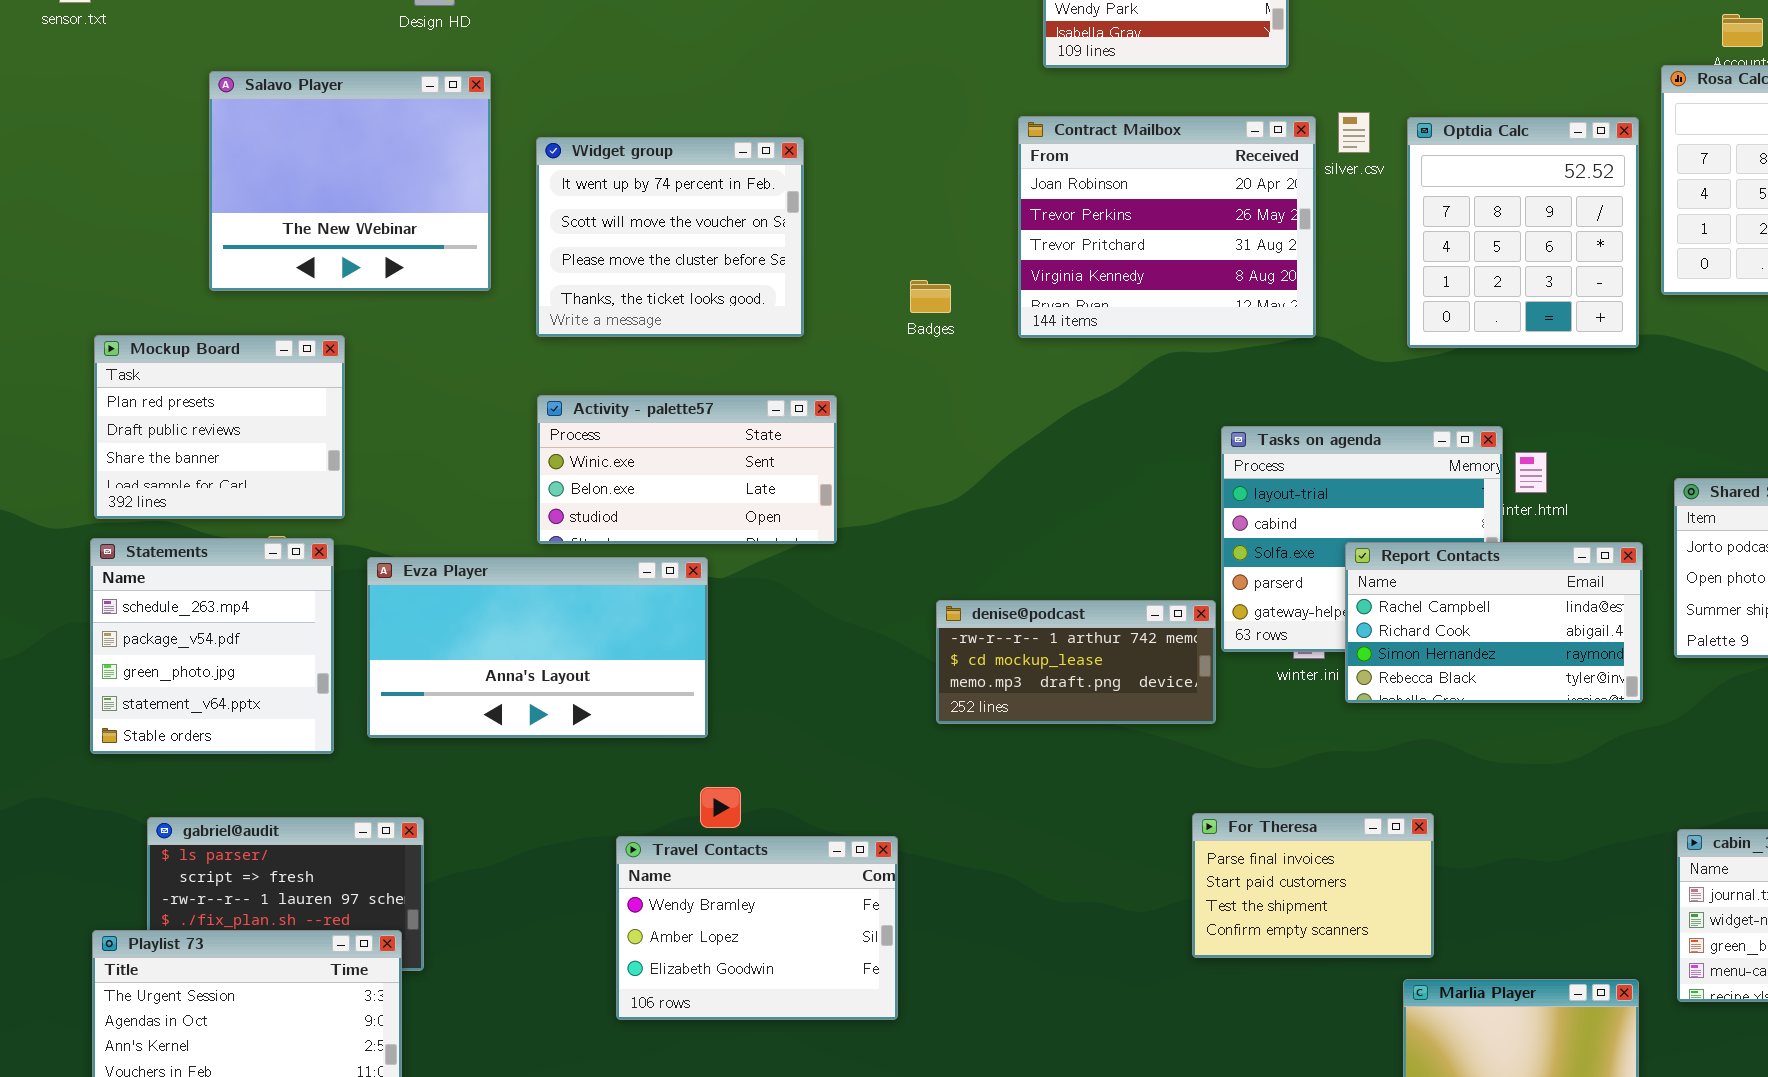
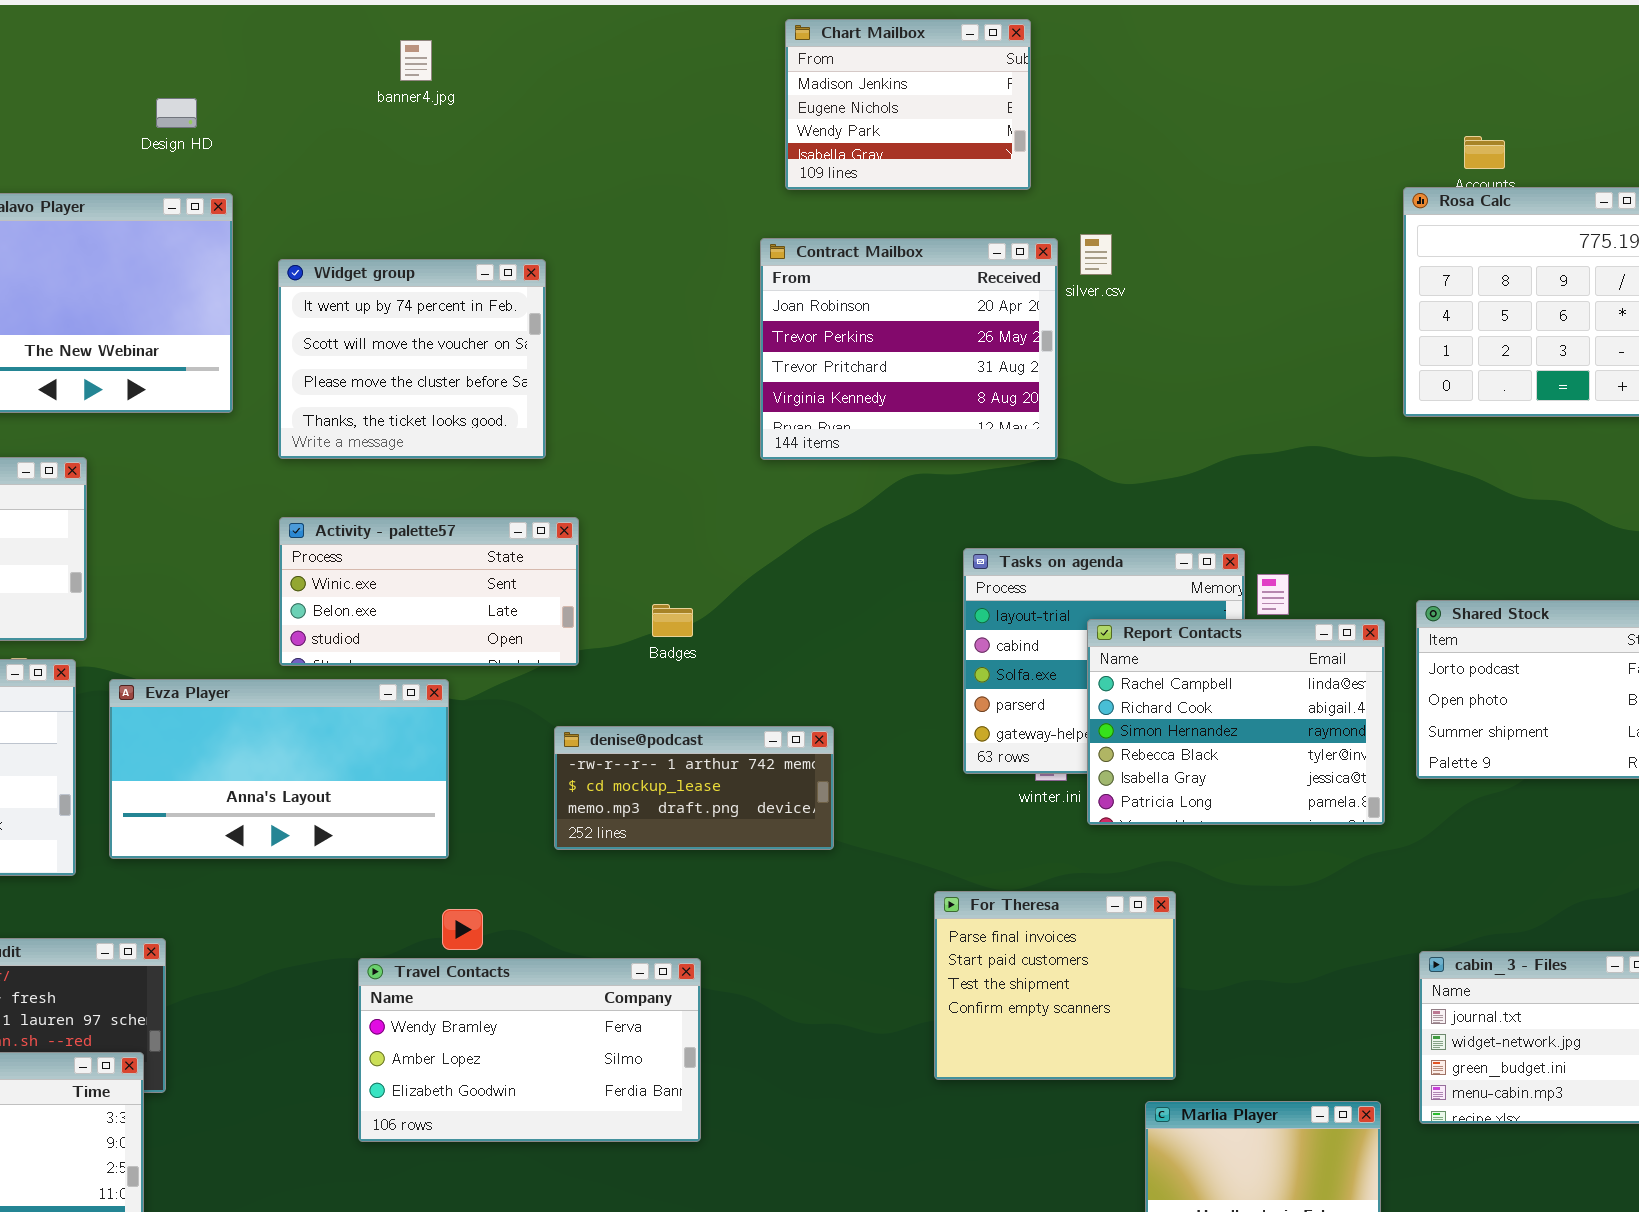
Optdia Calc: [1407,117,1639,348] -> none, closed
Badges: [910,280,951,313] -> [652,604,693,637], moved
Report Contacts: [1345,542,1643,703] -> [1087,619,1385,825], resized
denise@podcast: [936,600,1216,724] -> [554,726,834,850], moved
For Theresa: [1192,813,1434,958] -> [934,891,1176,1080], resized
Travel Contacts: [616,836,898,1020] -> [358,958,701,1142], resized

